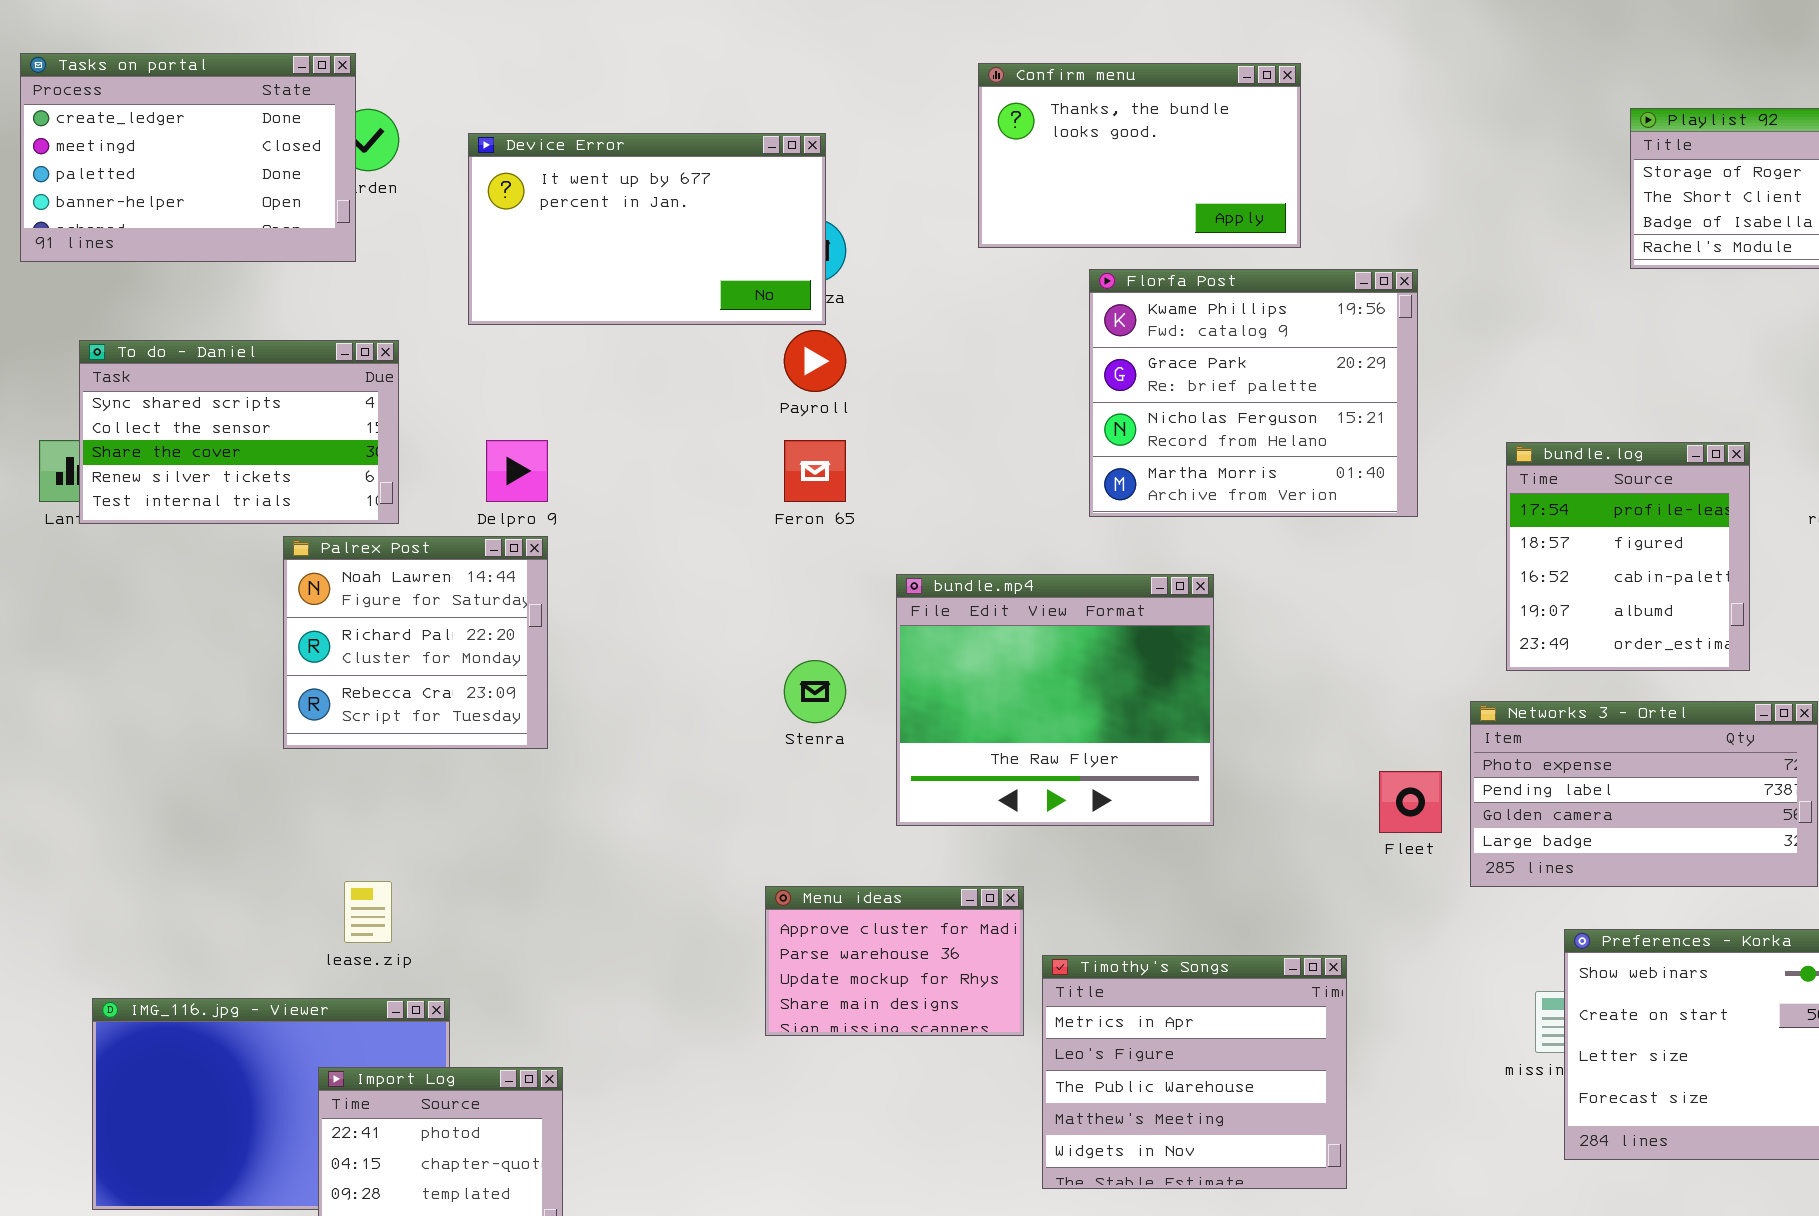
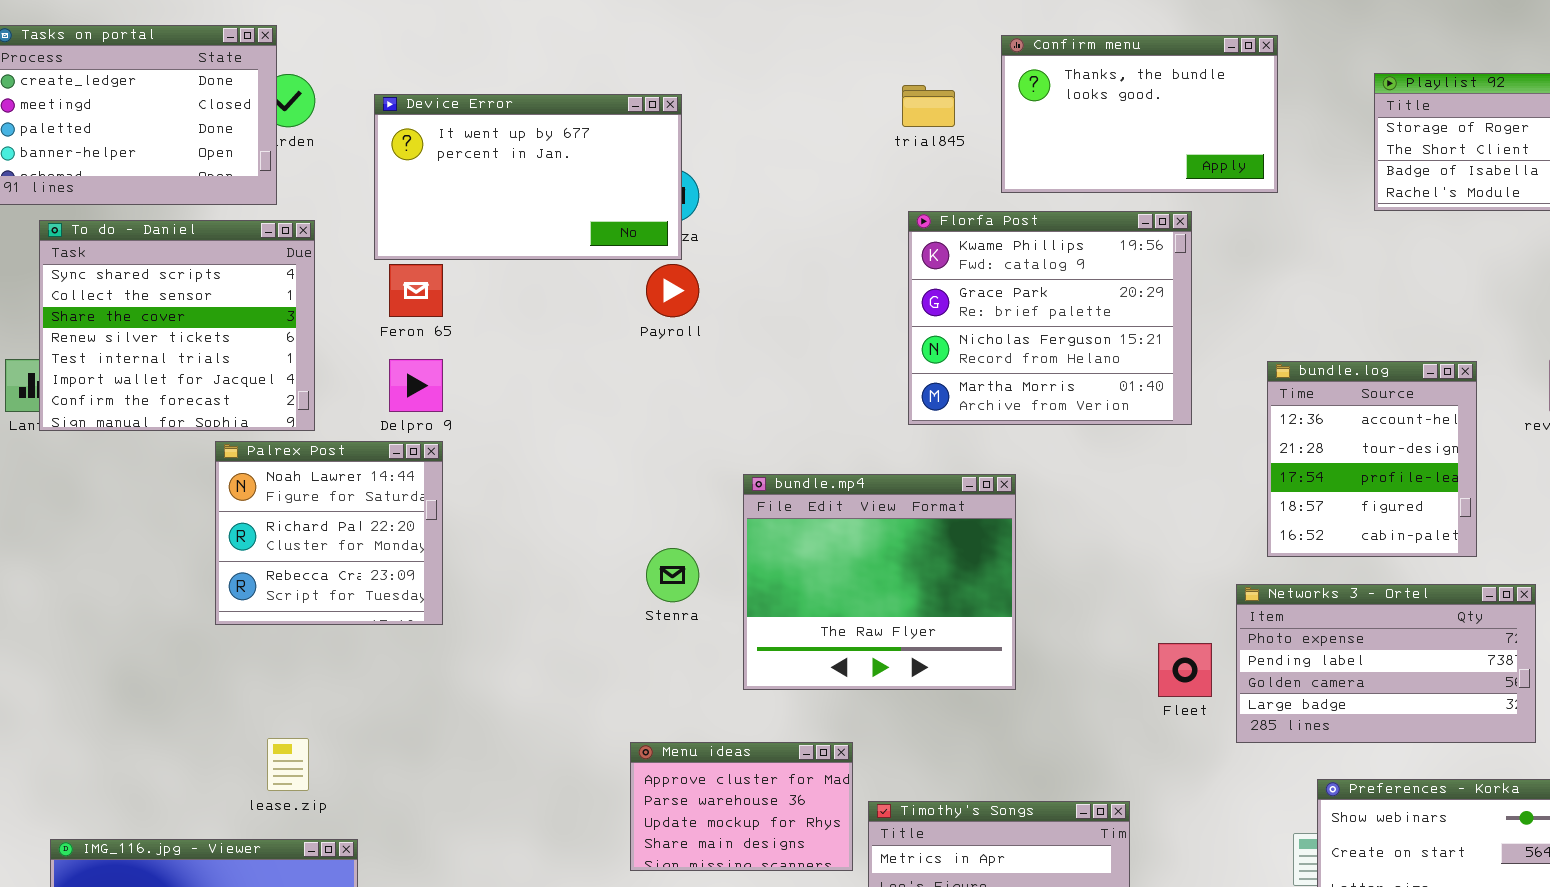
Confirm menu: [978,63,1301,248] -> [1001,35,1278,193], moved
To do - Daniel: [79,340,399,524] -> [39,220,315,431], resized
Feron 65: [784,440,846,502] -> [389,264,443,317], moved
bundle.log: [1506,442,1750,671] -> [1267,361,1477,557], scrolled up 2 rows

